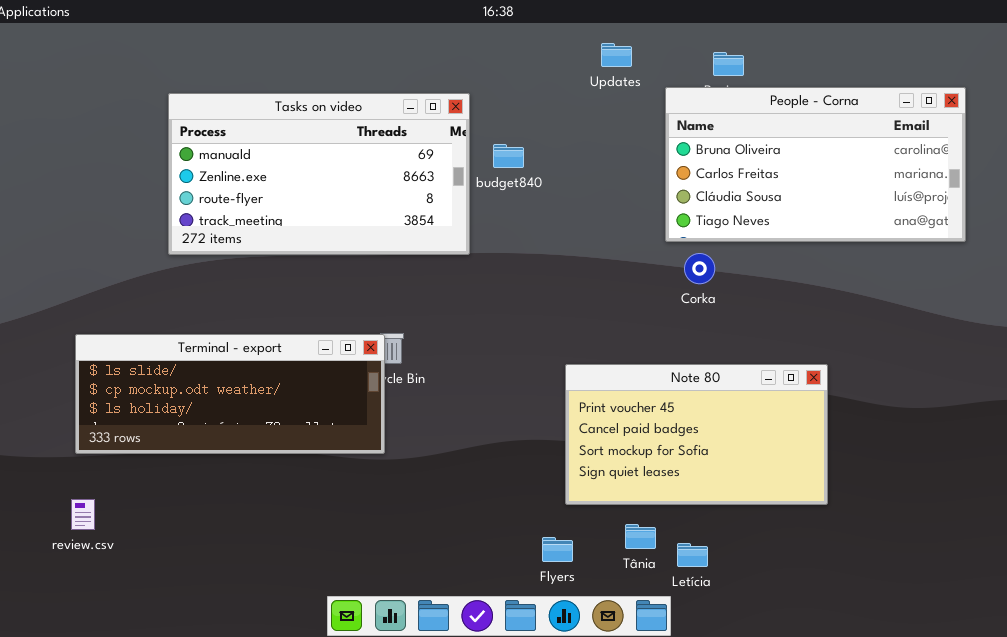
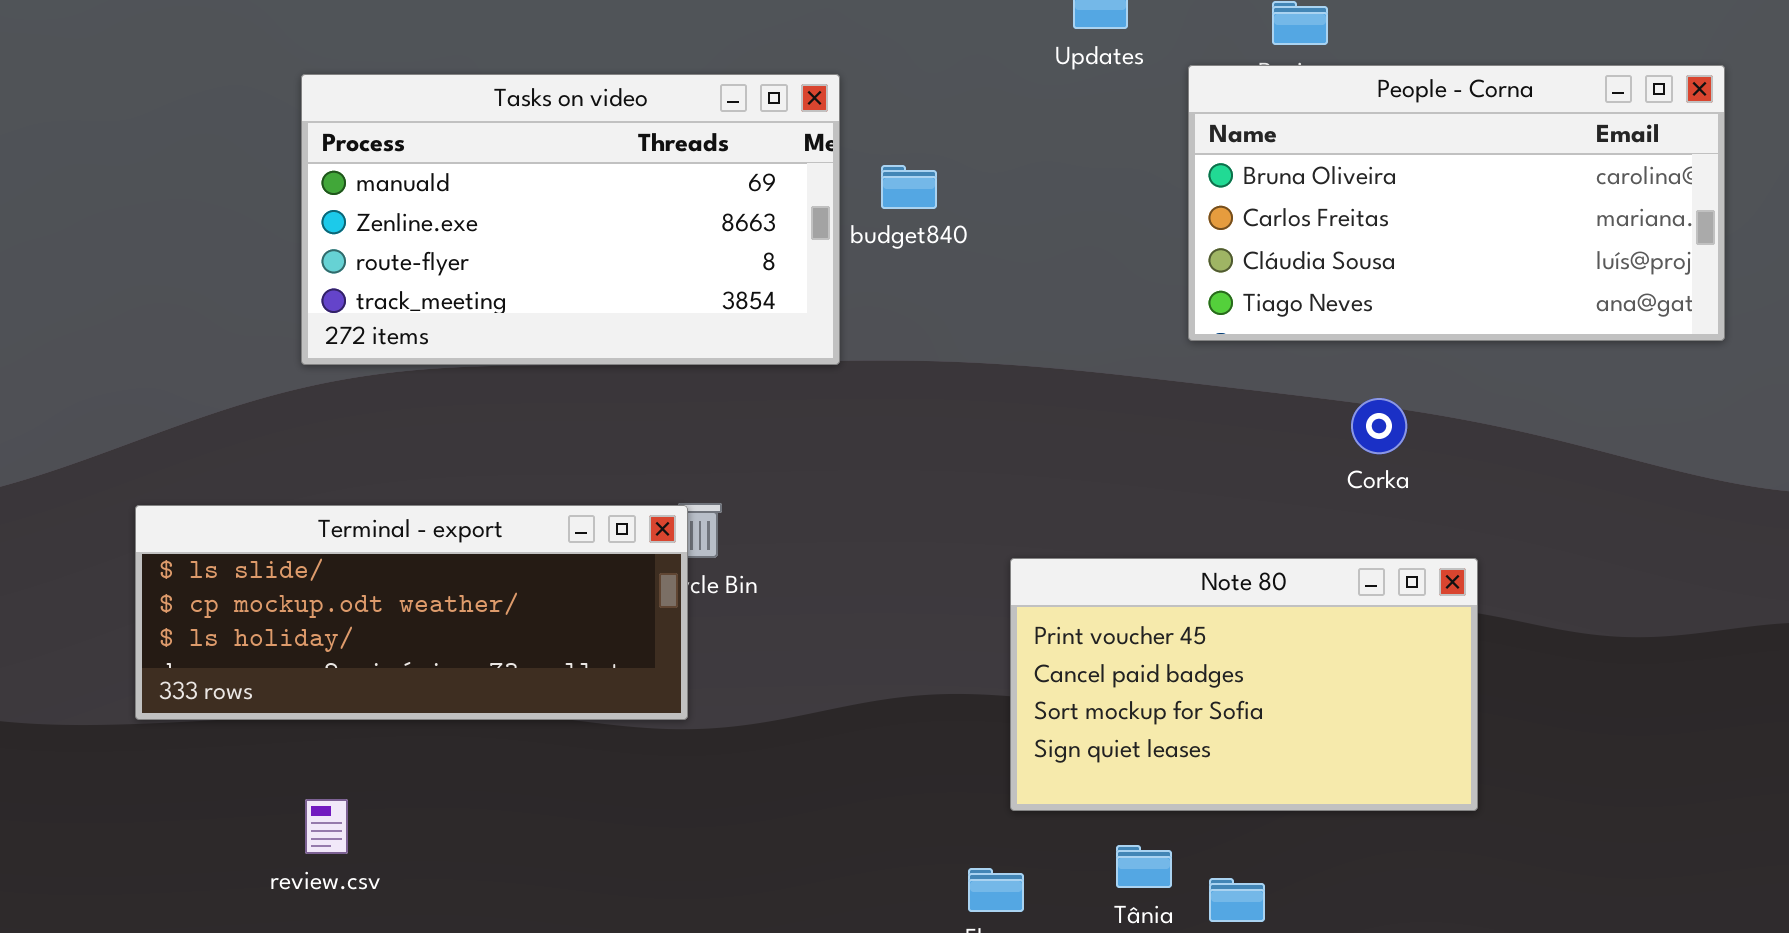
Corka: [684,253,715,284] -> [1351,398,1407,454], moved
review.csv: [71,499,95,530] -> [305,799,348,854], moved

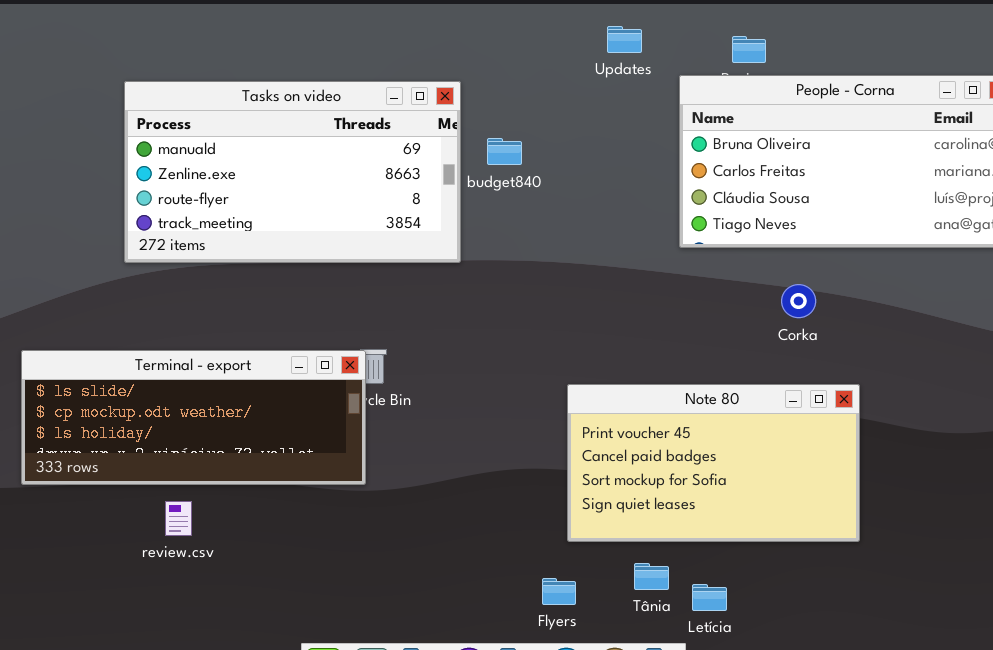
review.csv: [305,799,348,854] -> [165,501,192,536], moved

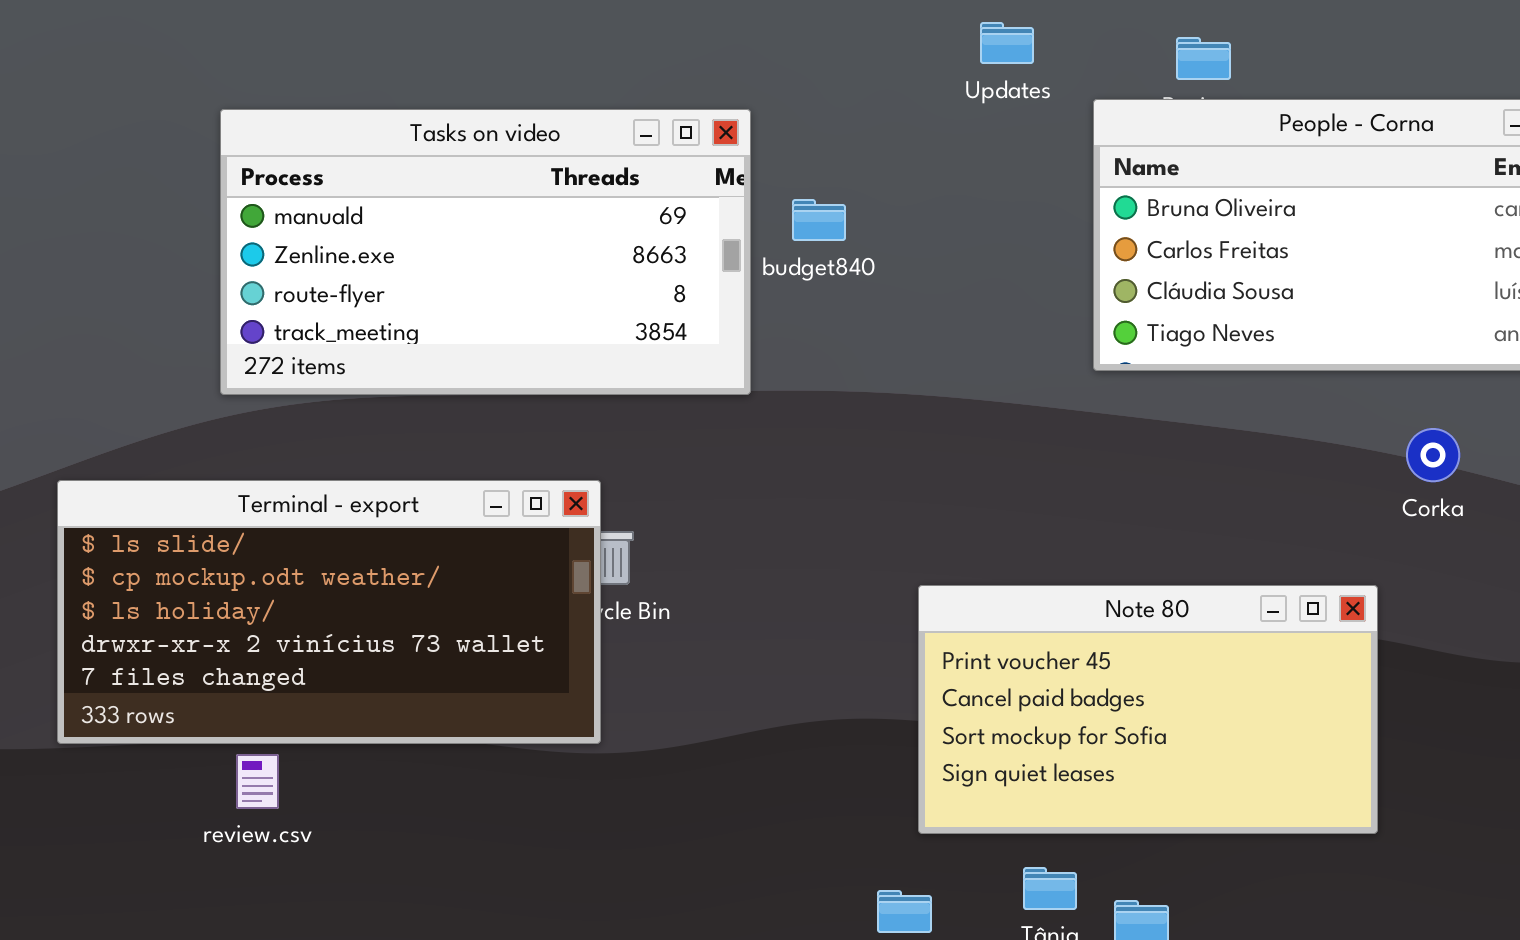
Corka: [781,284,816,318] -> [1406,428,1460,482], moved
Terminal - export: [21,350,366,485] -> [57,480,601,744], resized
review.csv: [165,501,192,536] -> [236,754,279,809], moved

